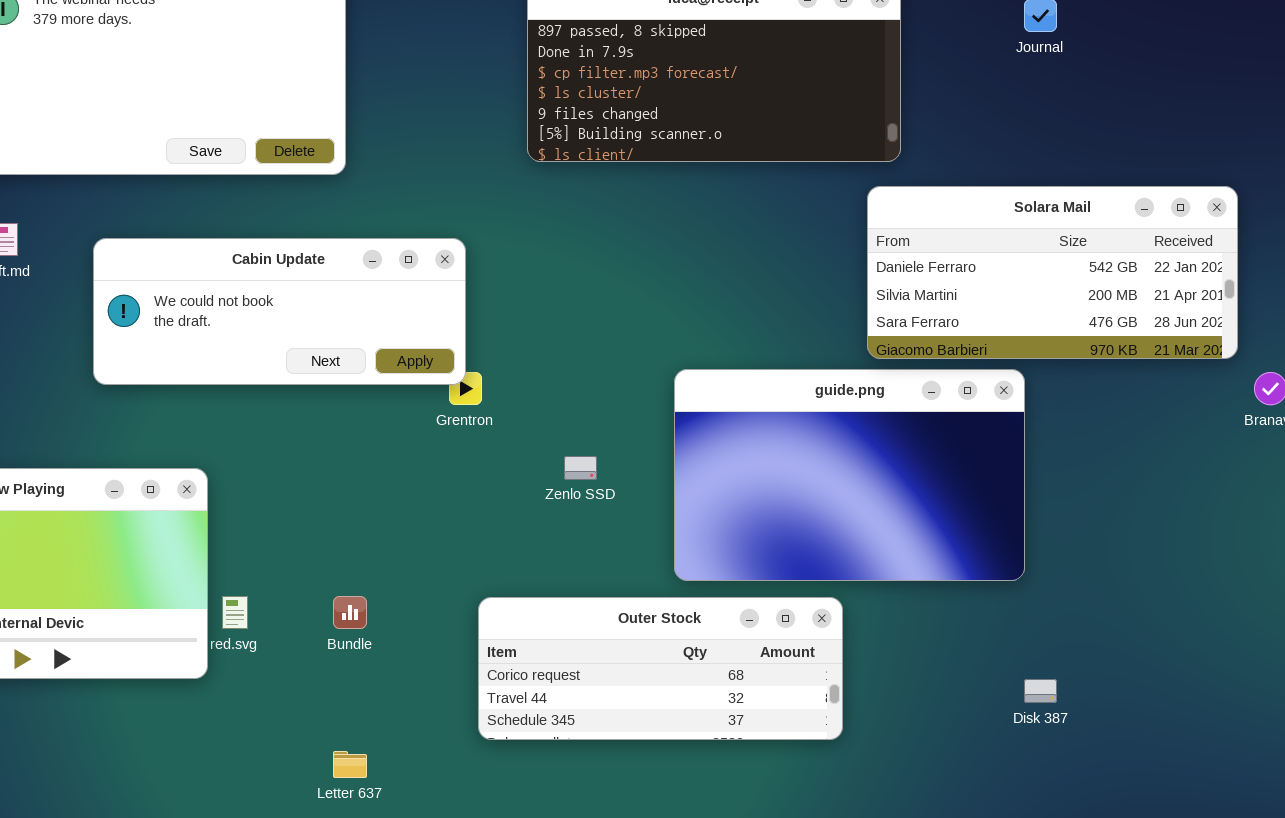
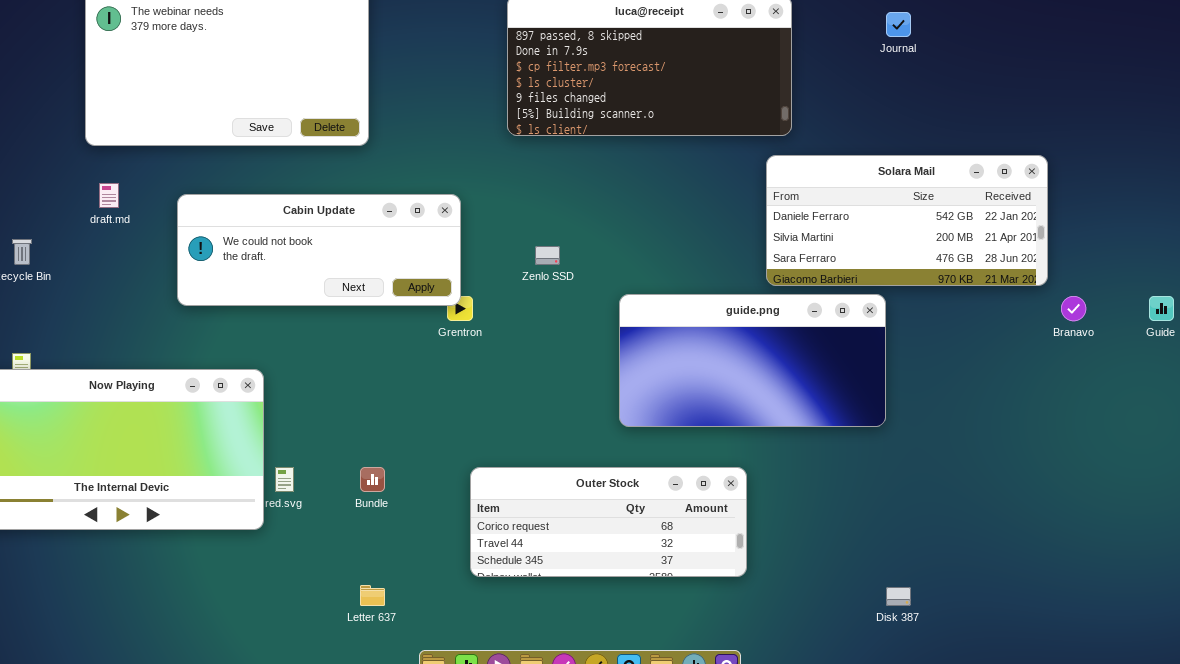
guide.png: [674,369,1025,581] -> [619,294,886,427], resized
Zenlo SSD: [564,456,597,480] -> [535,246,560,265], moved
Disk 387: [1024,679,1057,703] -> [886,587,911,606], moved

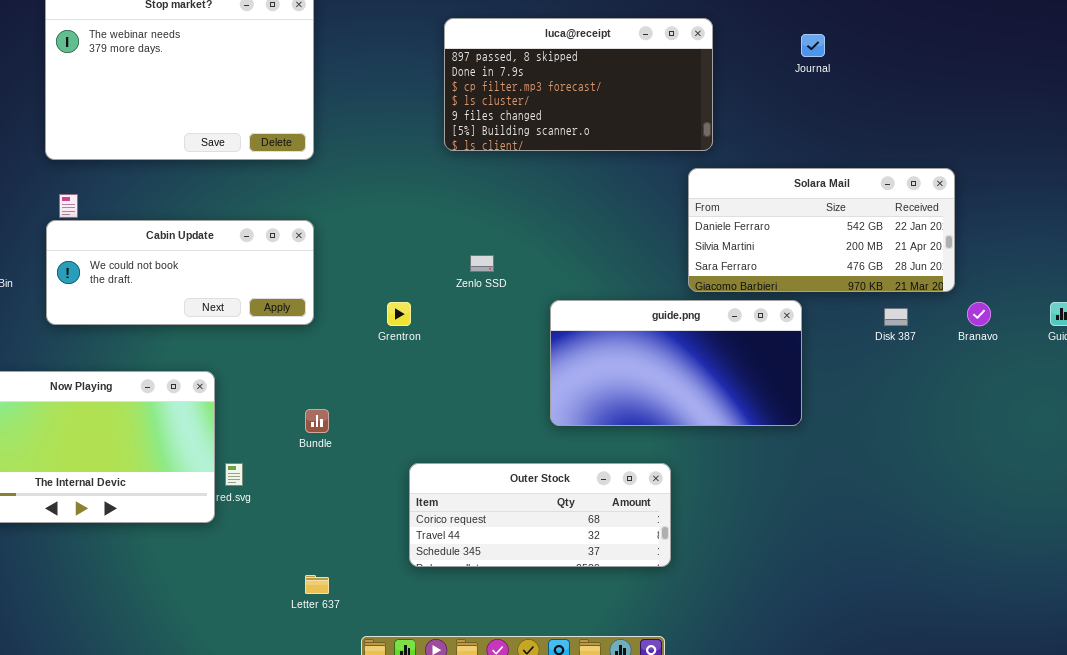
Cabin Update: [177,194,461,306] -> [46,220,314,325], moved
Bundle: [360,467,385,492] -> [305,409,329,433], moved
Disk 387: [886,587,911,606] -> [884,308,908,326], moved

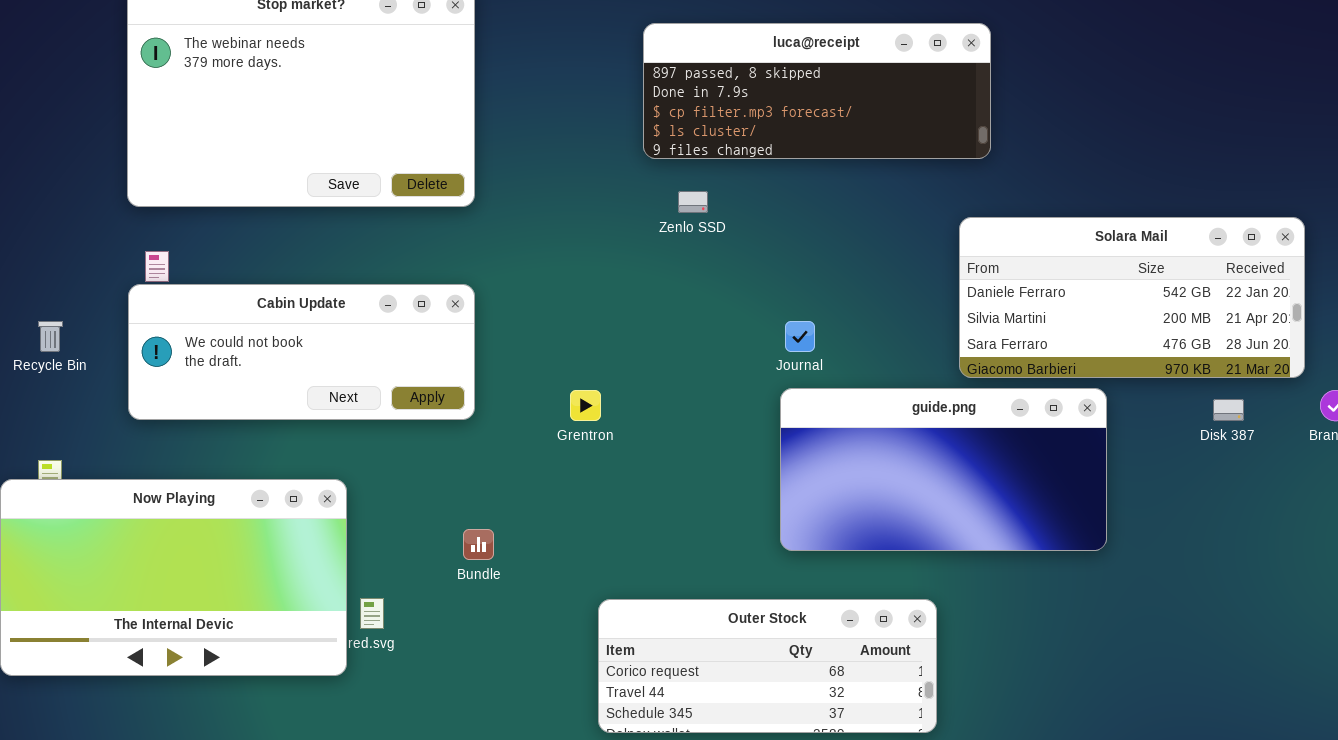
luca@receipt: [444,18,713,151] -> [643,23,991,159], resized
Journal: [801,34,825,57] -> [785,321,815,352], moved
Zenlo SSD: [470,255,494,272] -> [678,191,708,213], moved

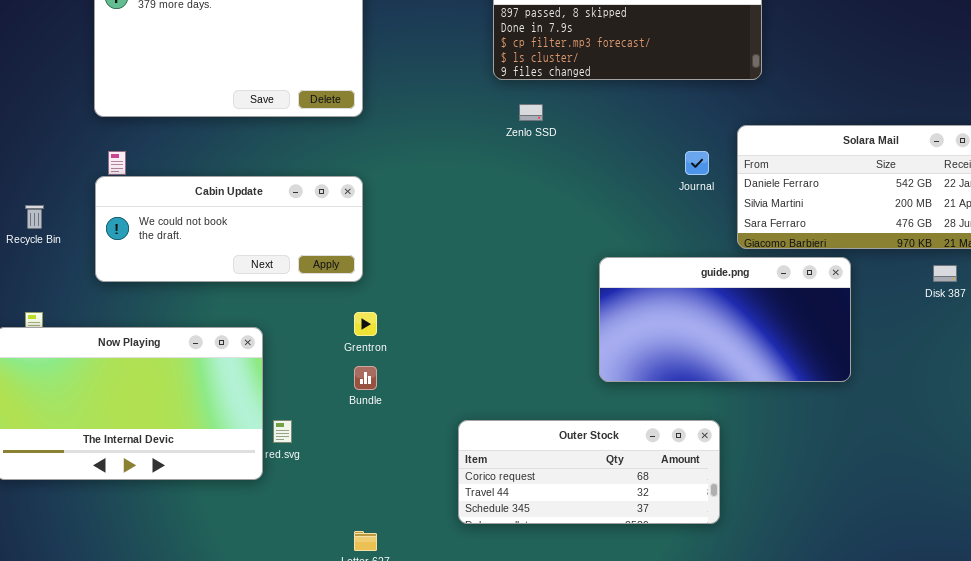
Journal: [785,321,815,352] -> [685,151,709,175], moved
Grentron: [570,390,601,421] -> [354,312,377,336], moved

